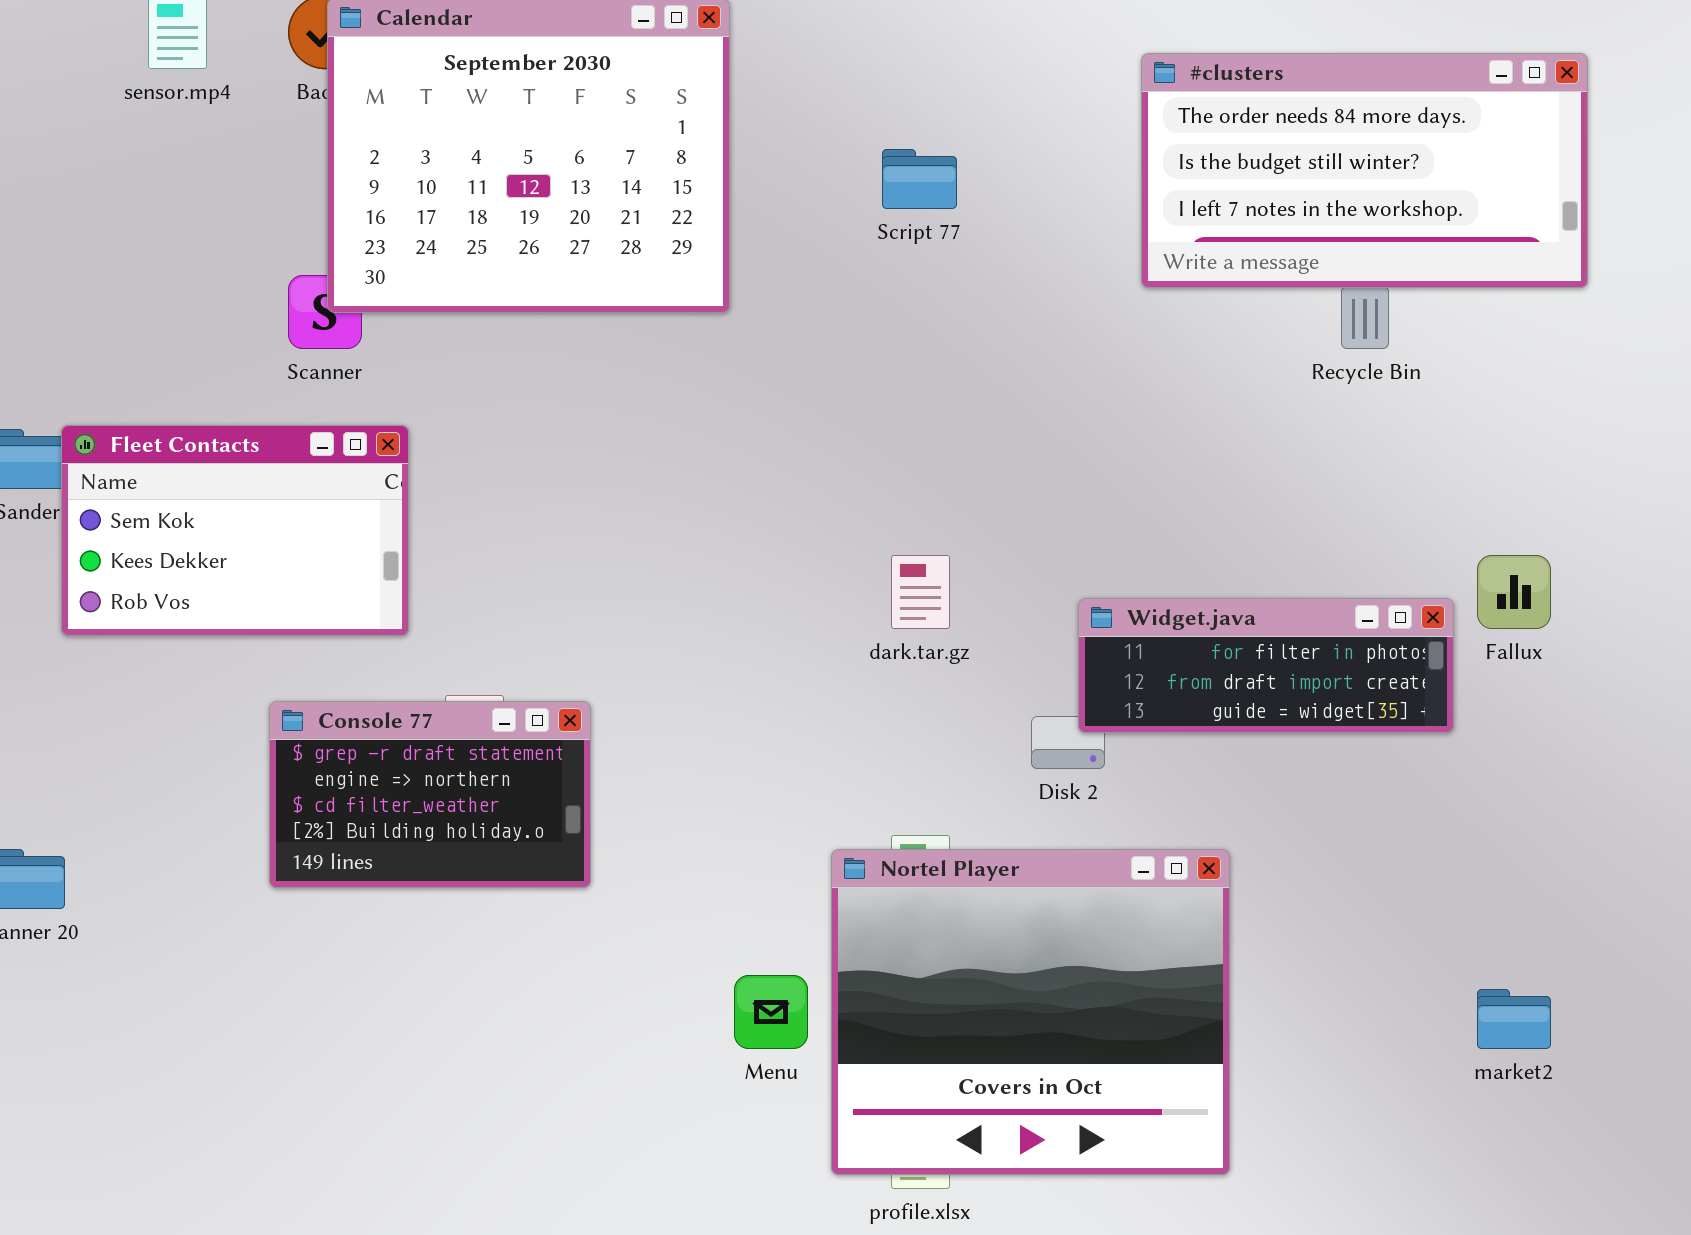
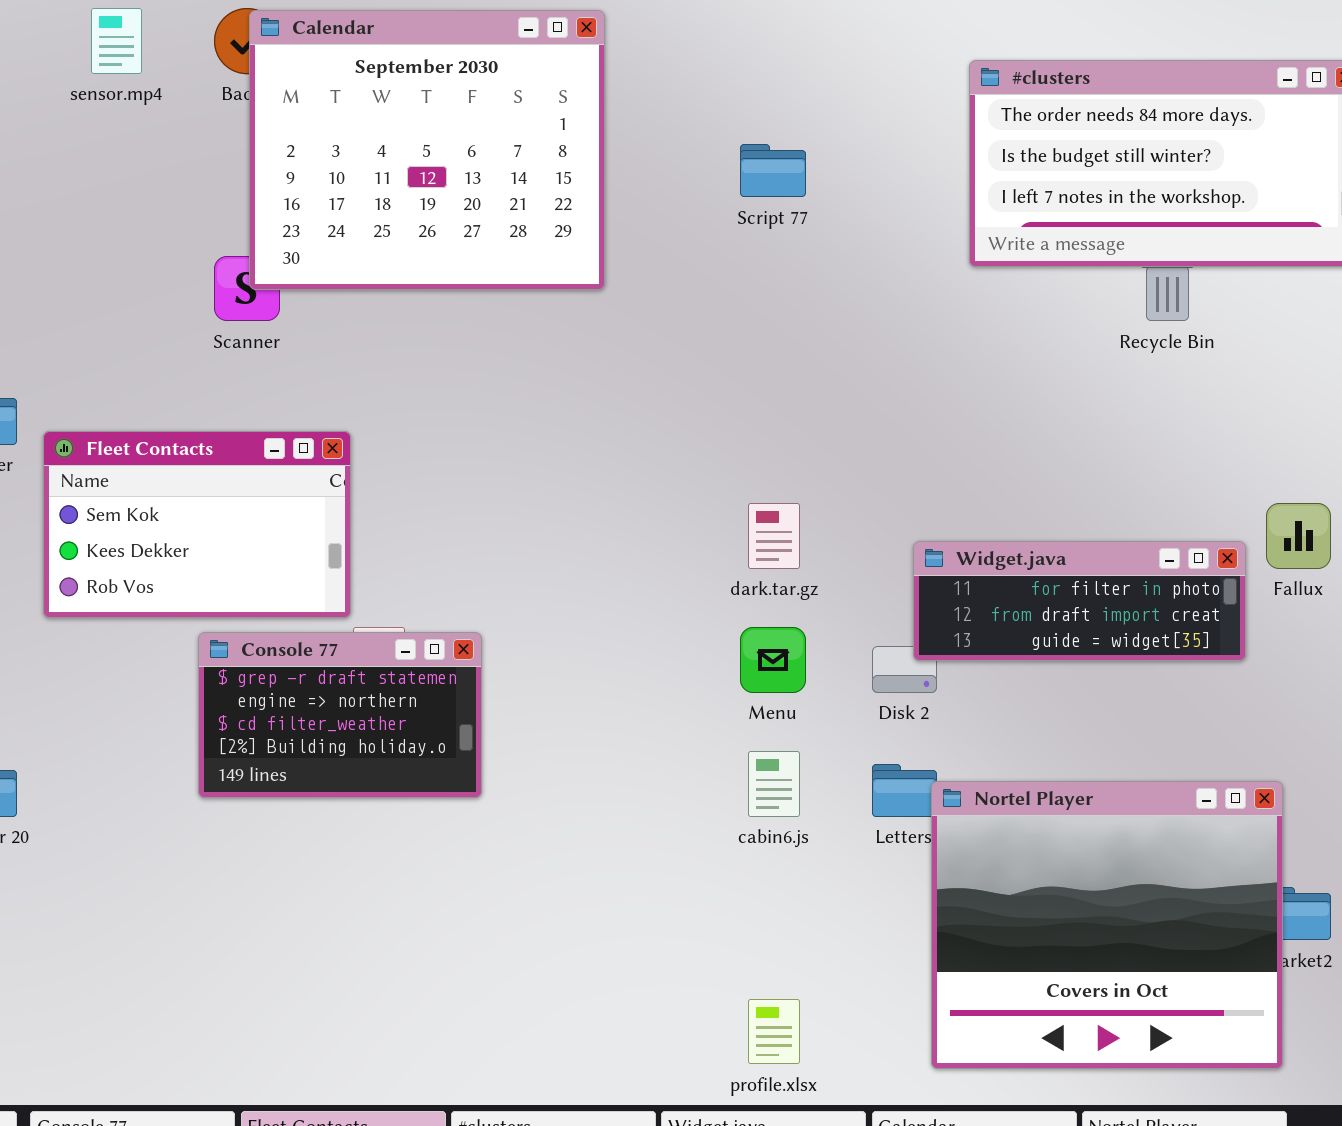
Fleet Contacts: [61,425,409,636] -> [43,431,351,618], moved
Nortel Player: [831,849,1230,1175] -> [931,781,1283,1069], moved
Menu: [734,975,808,1049] -> [740,627,806,693], moved

